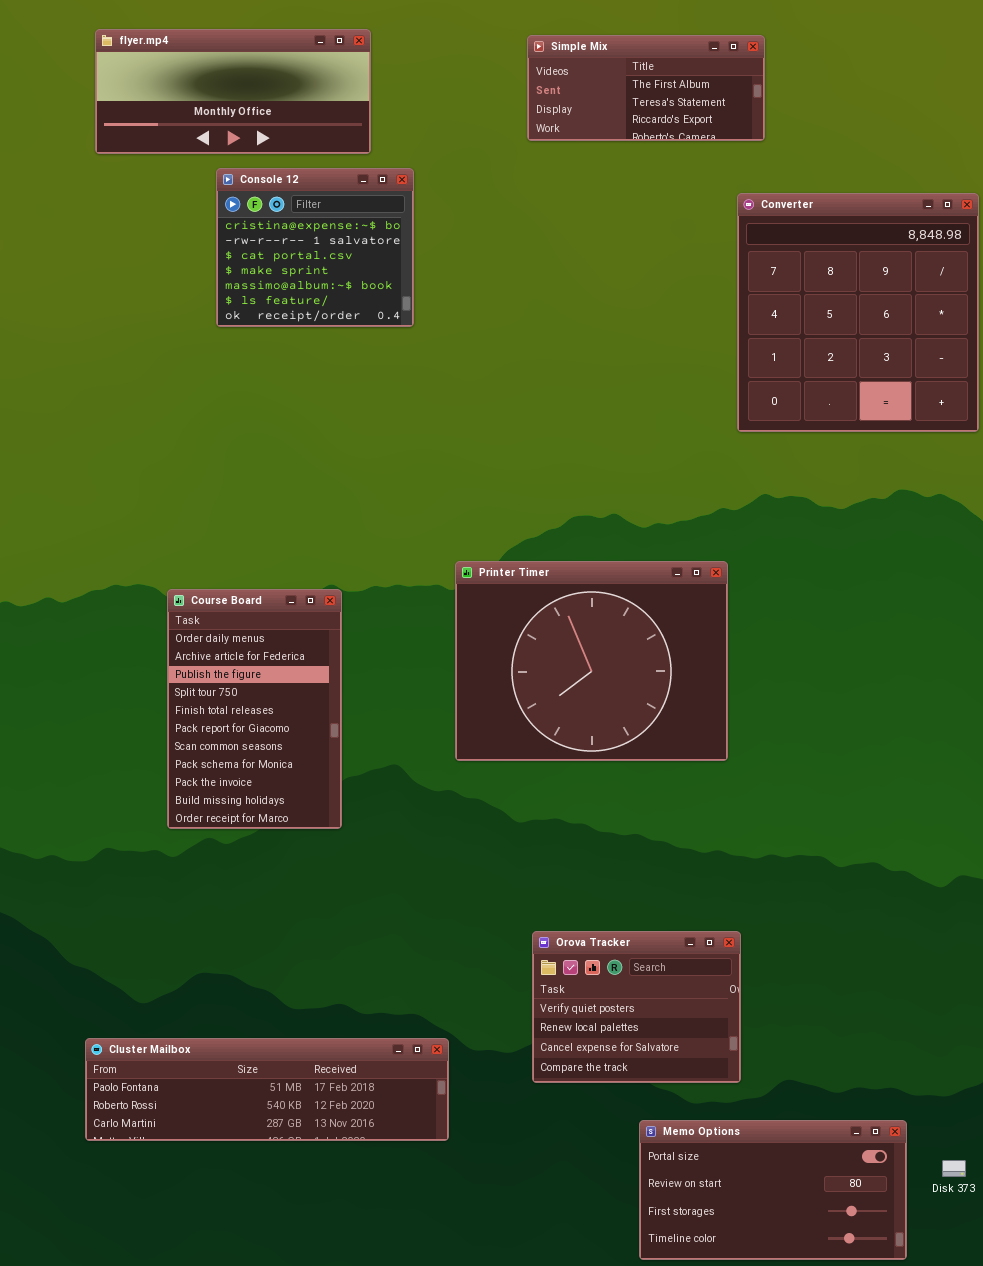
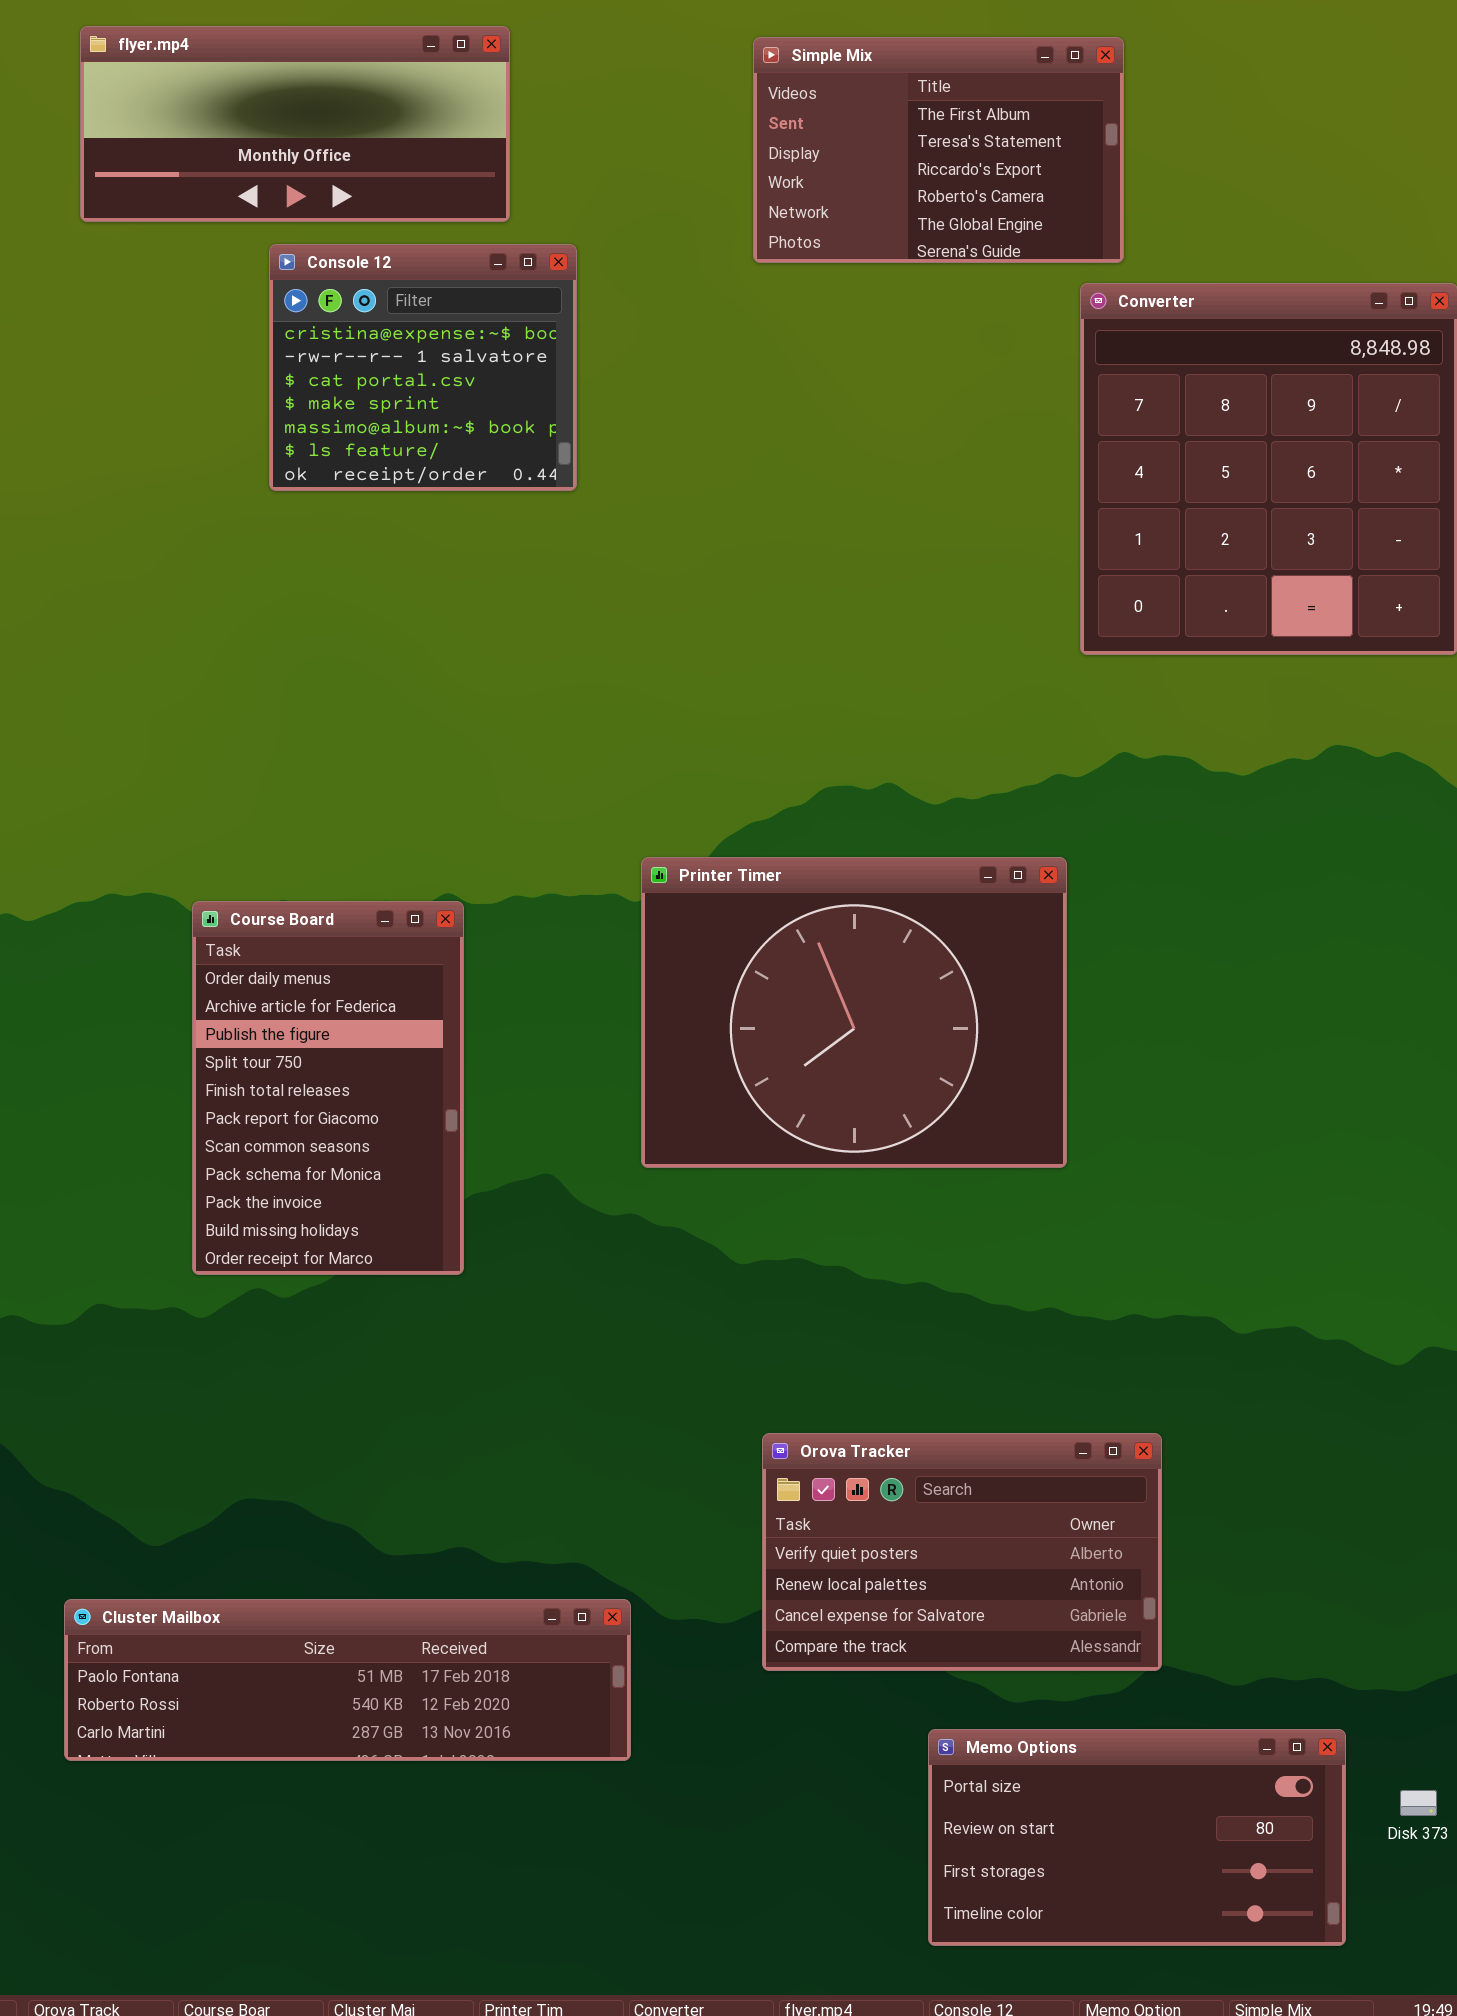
Simple Mix: [527,35,765,141] -> [753,37,1124,263], resized
Orova Tracker: [532,931,741,1083] -> [762,1433,1162,1671], resized

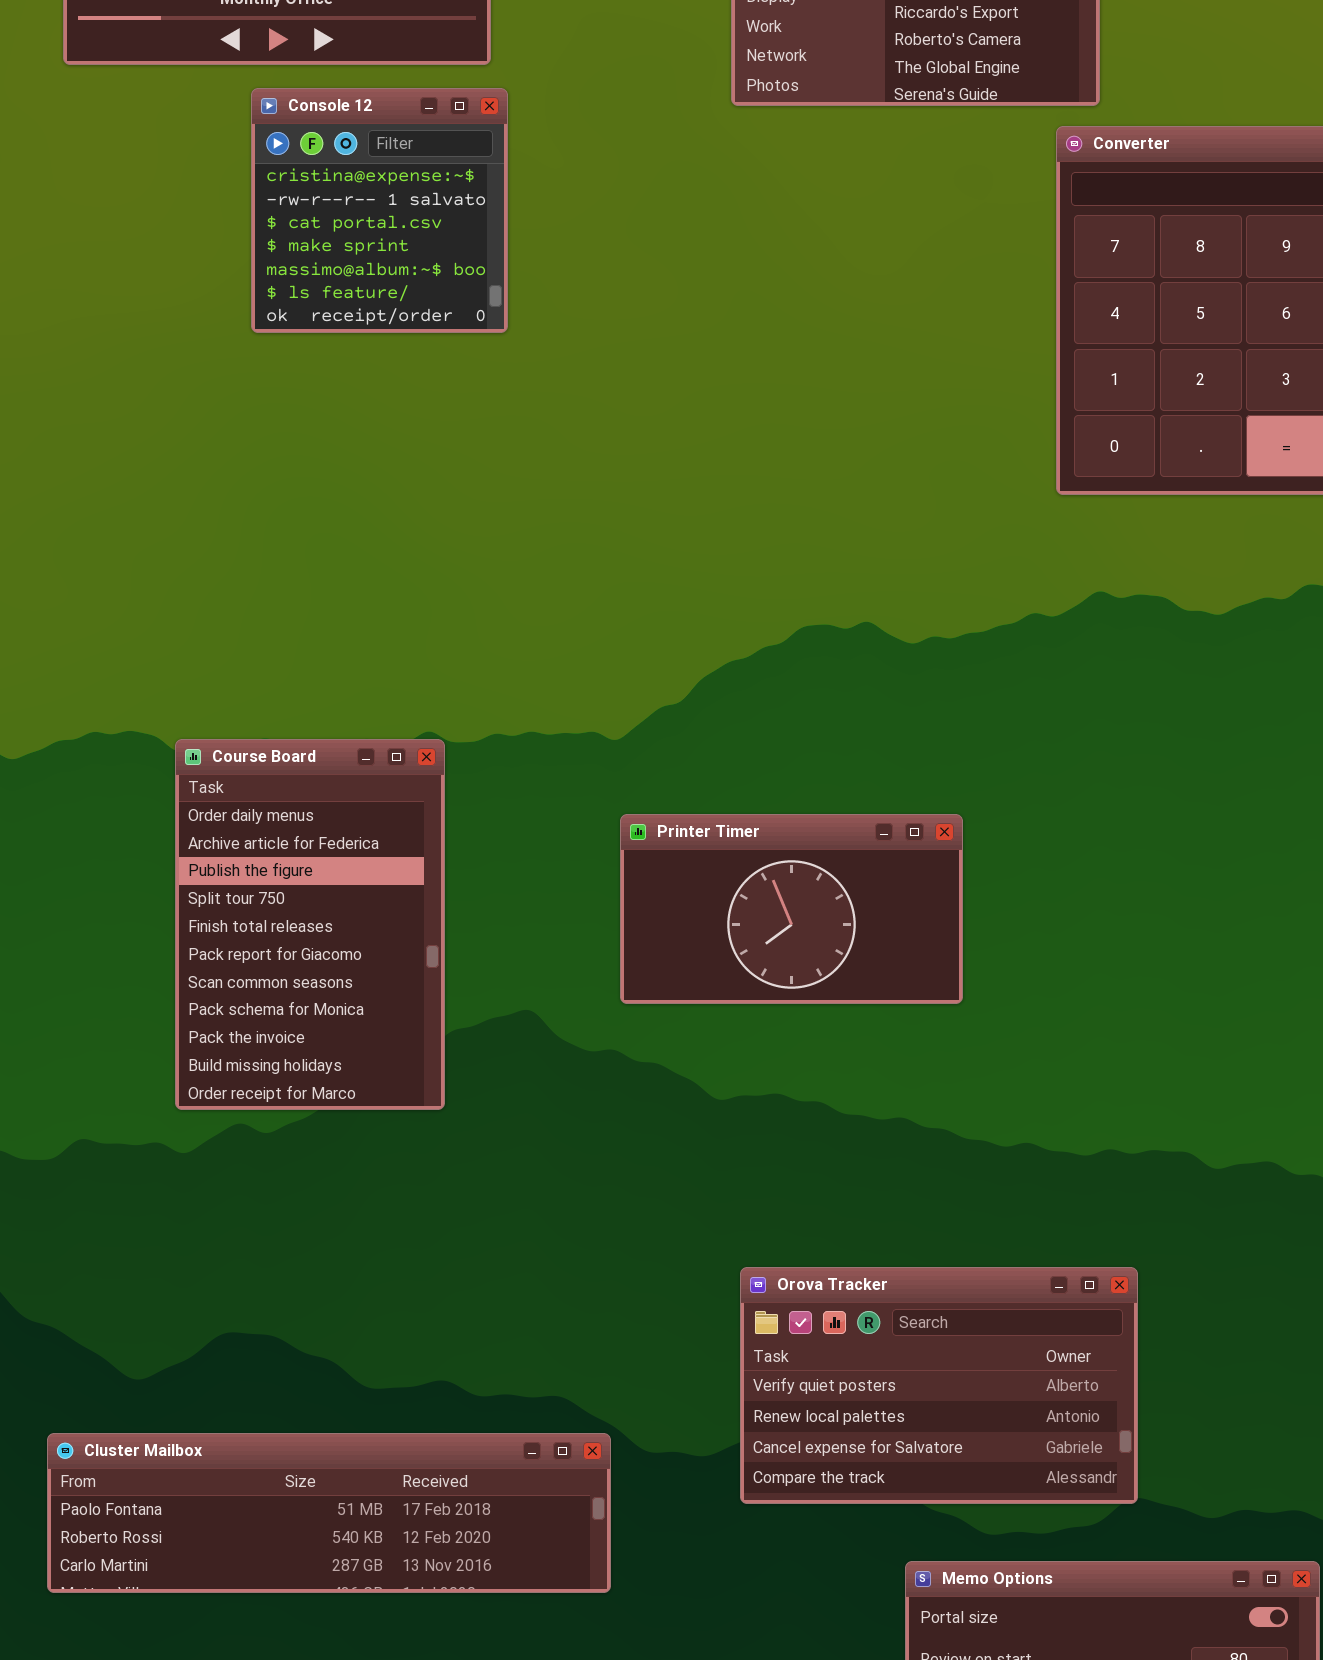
Console 12: [269,244,577,491] -> [251,88,508,333], resized
Printer Timer: [641,857,1067,1168] -> [620,814,963,1004], resized

